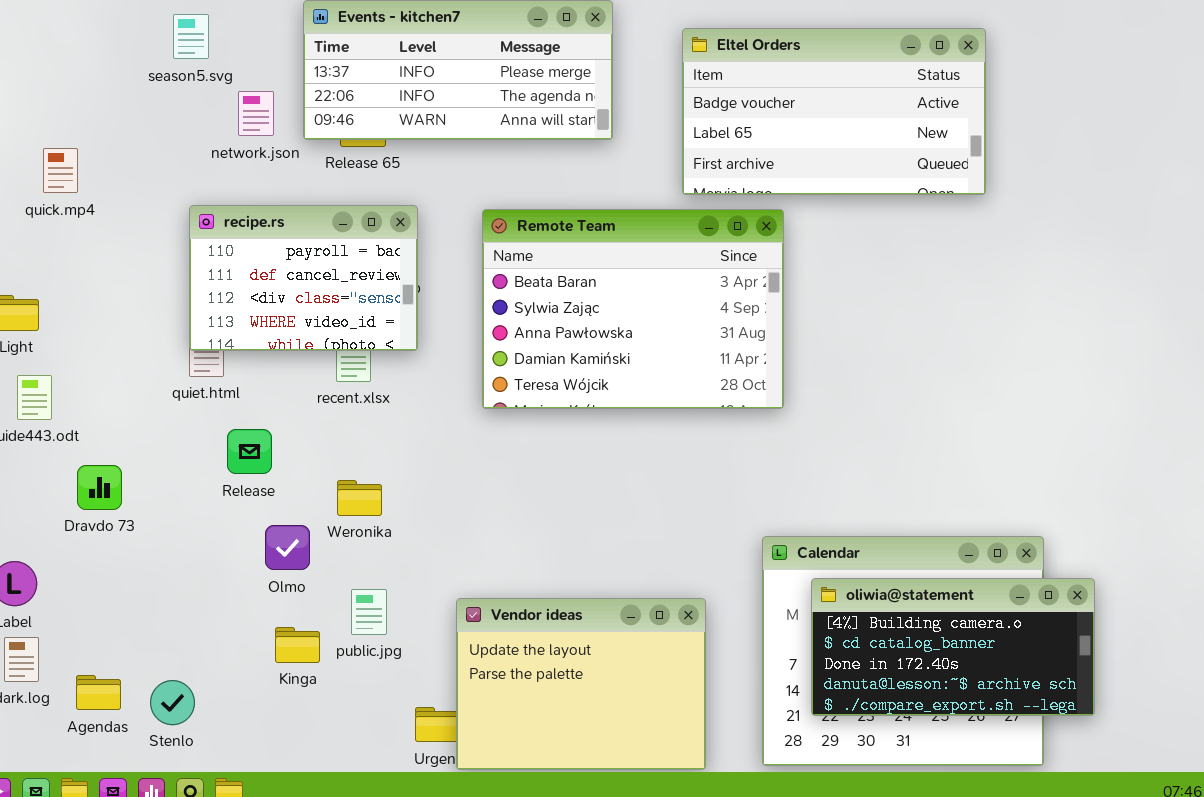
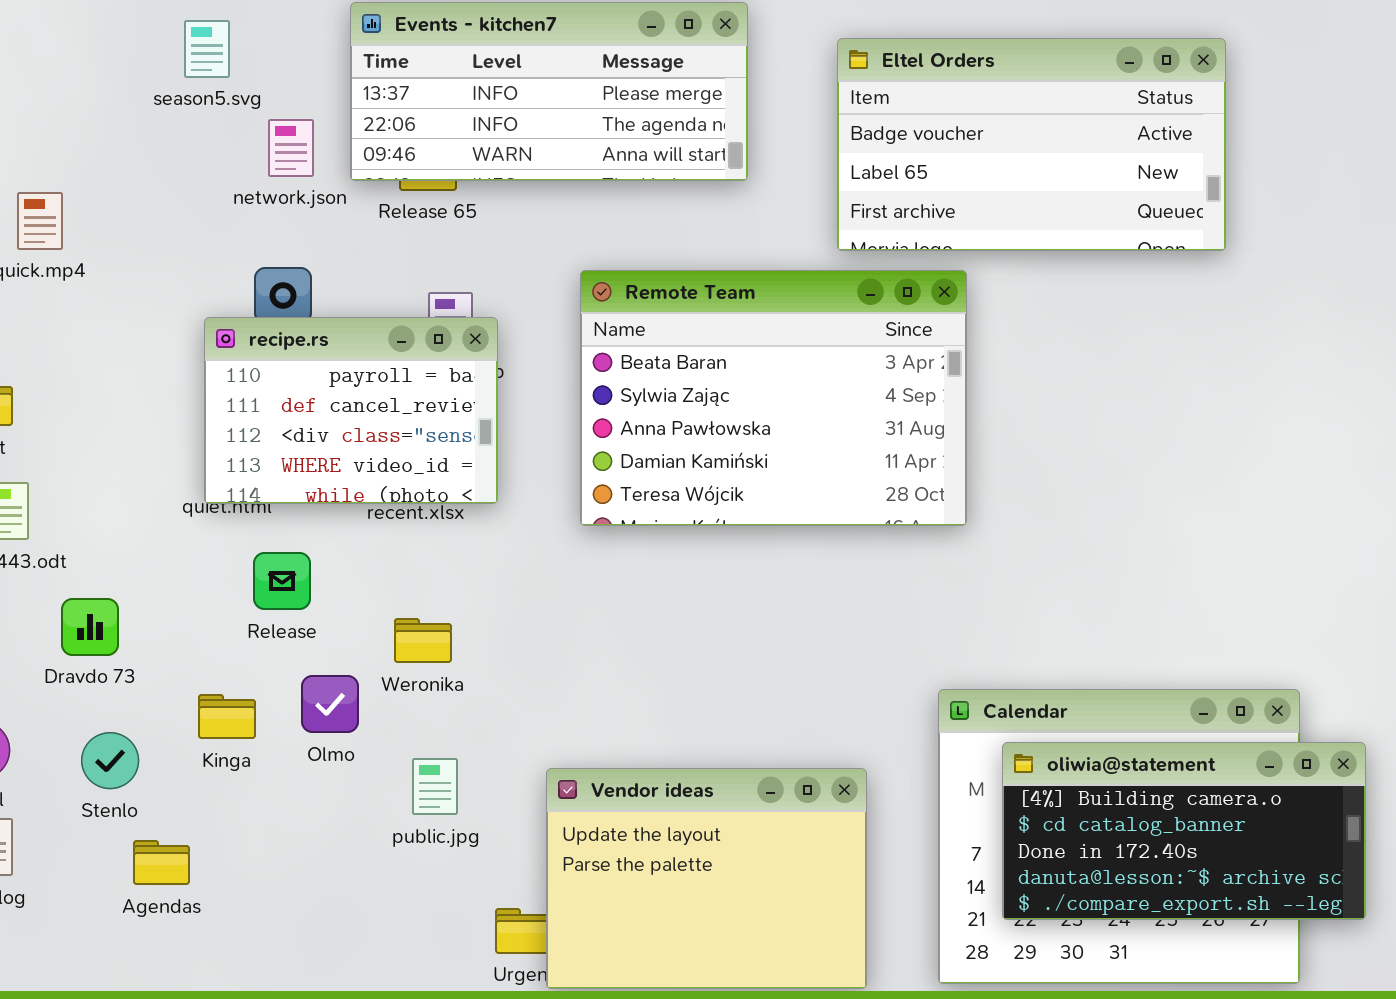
recipe.rs: [189,205,418,351] -> [204,317,498,504], moved
Kinga: [275,627,320,663] -> [198,694,256,739], moved
Agendas: [76,675,121,710] -> [133,840,190,885], moved
Stenlo: [150,680,195,725] -> [81,732,139,789], moved

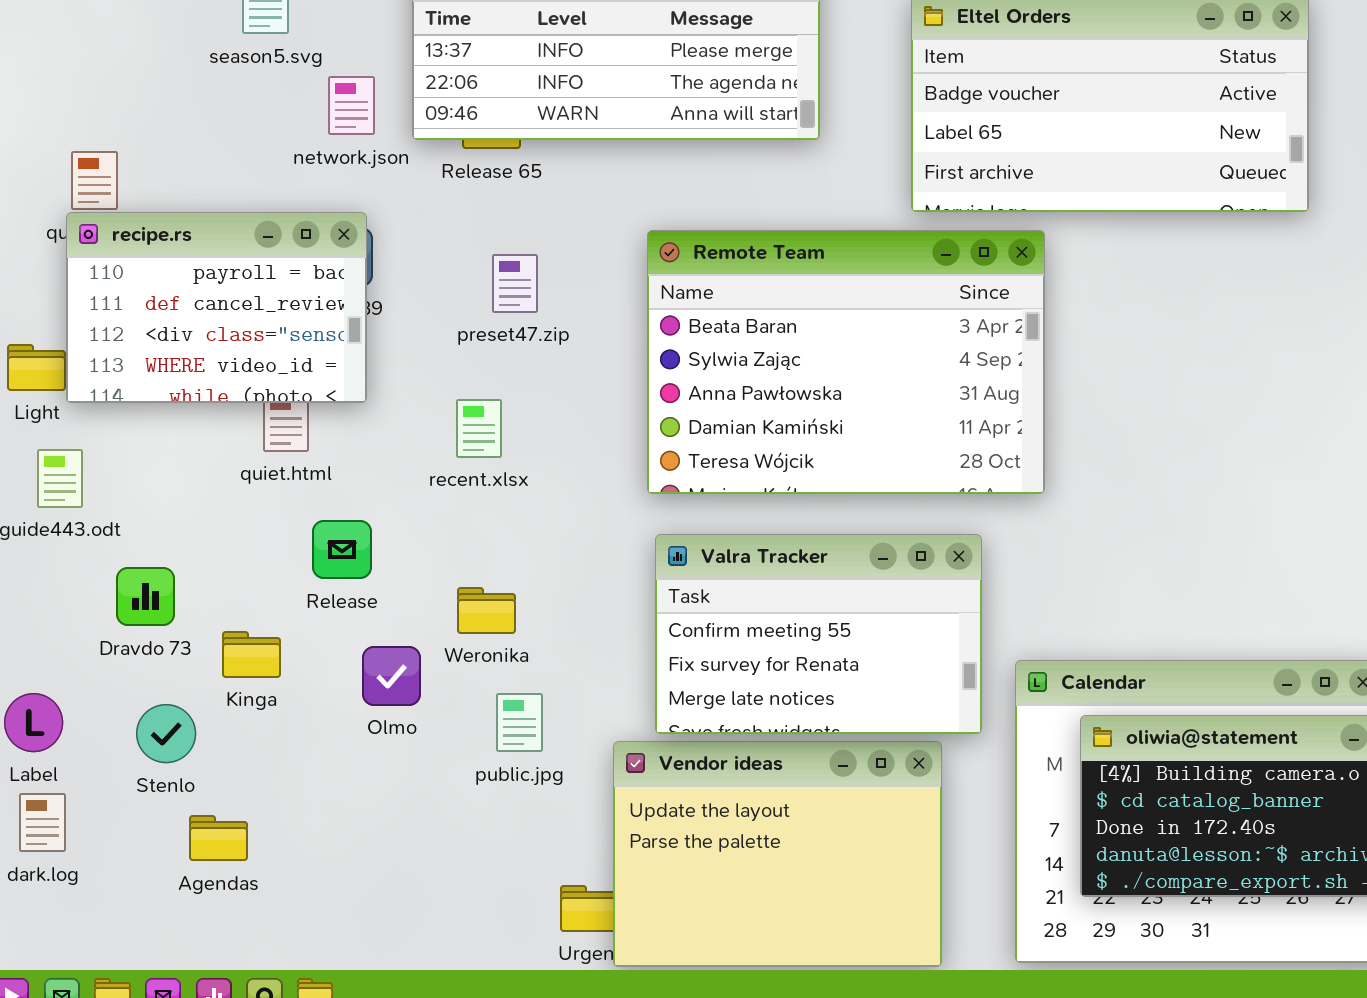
recipe.rs: [204,317,498,504] -> [66,212,367,403], moved
Valra Tracker: none -> [655,534,982,734], opened
Kinga: [198,694,256,739] -> [222,631,281,678], moved
public.jpg: [412,758,458,815] -> [496,693,543,752], moved

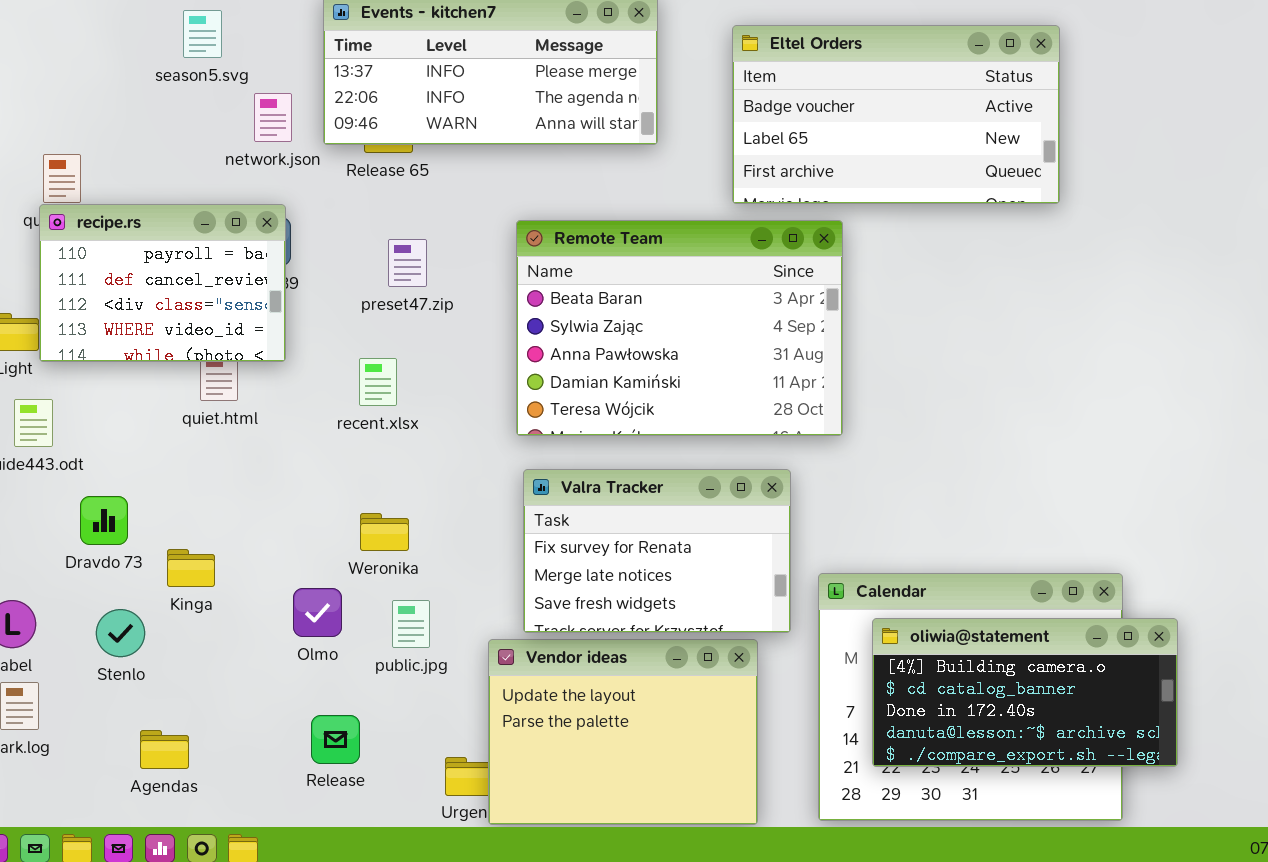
Release: [312,520,372,579] -> [311,715,360,764], moved
Valra Tracker: [655,534,982,734] -> [523,469,791,633], scrolled down 1 row
Olmo: [362,646,421,706] -> [293,588,342,637], moved
Agendas: [189,815,248,861] -> [140,730,189,769], moved

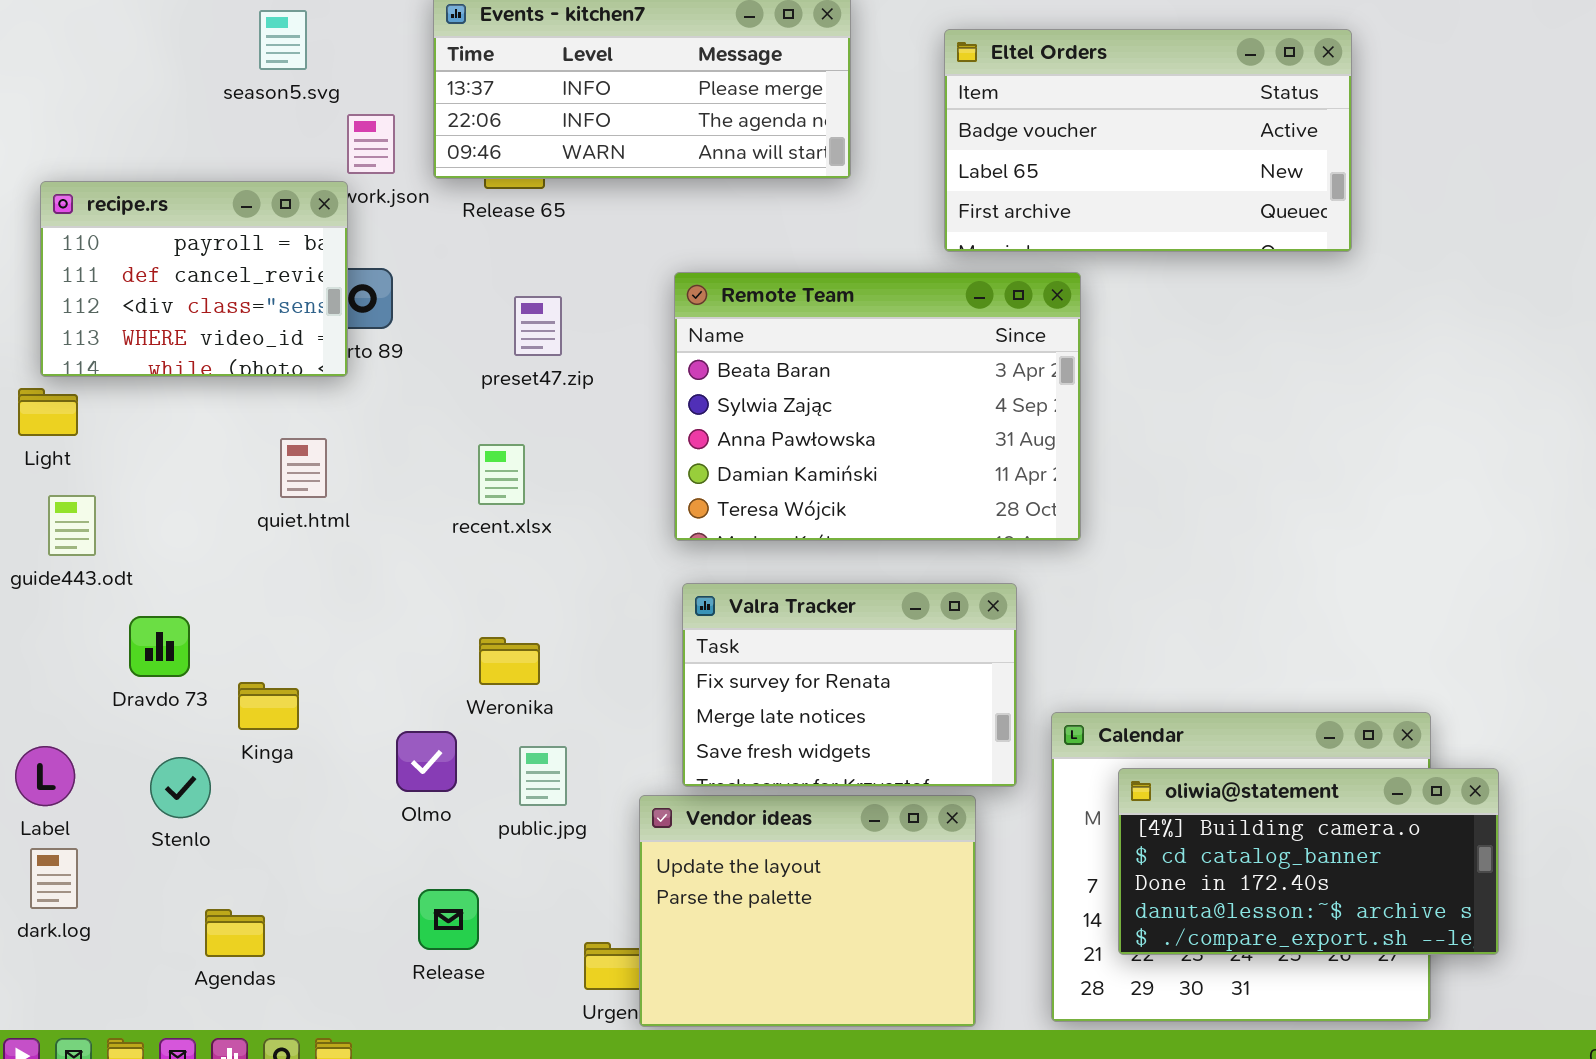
recipe.rs: [39,204,286,362] -> [40,181,348,377], moved

